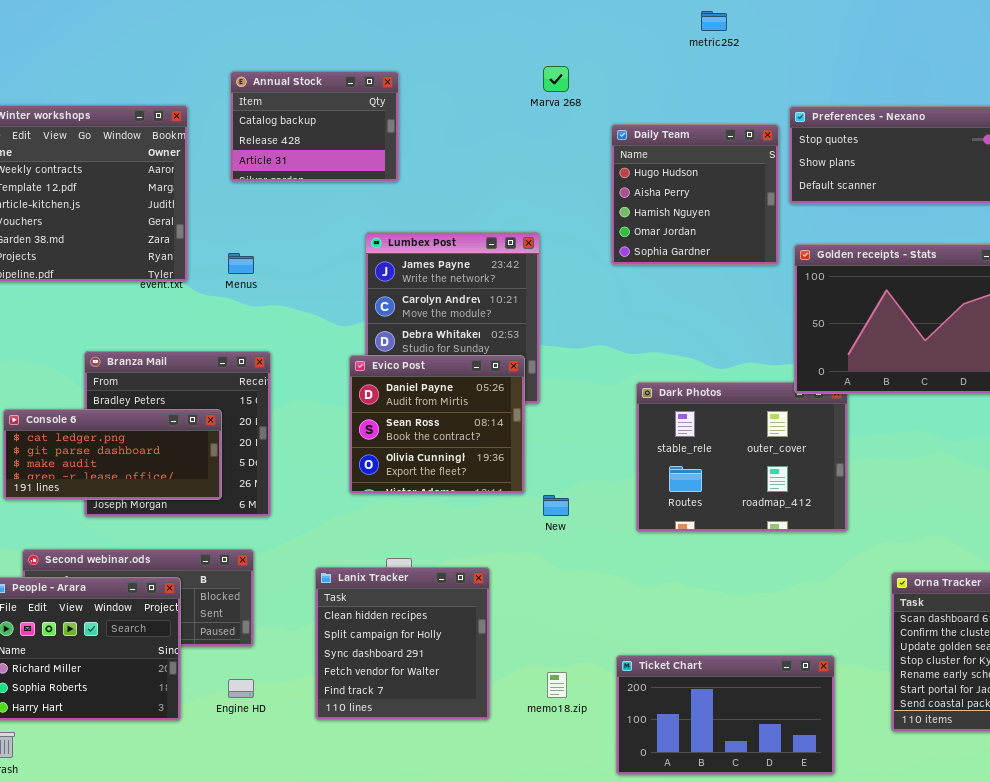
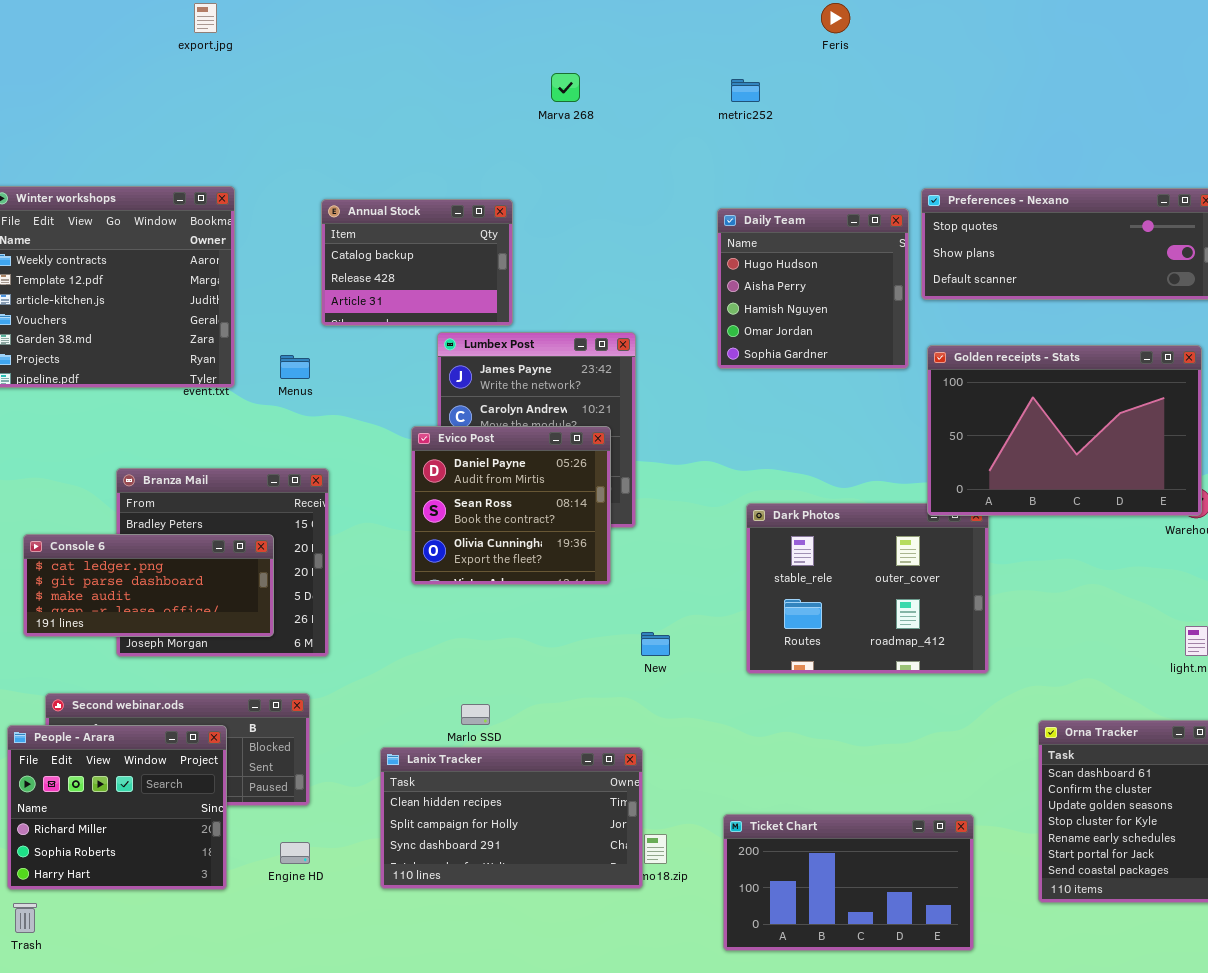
metric252: [701,11,727,31] -> [731,79,760,102], moved
Marva 268: [543,66,569,92] -> [551,73,580,102], moved
Annual Stock: [230,71,399,182] -> [321,199,513,326], moved
Evico Post: [349,355,525,494] -> [411,426,611,585], moved
Lanix Tracker: [315,567,490,720] -> [380,747,643,889], resized

